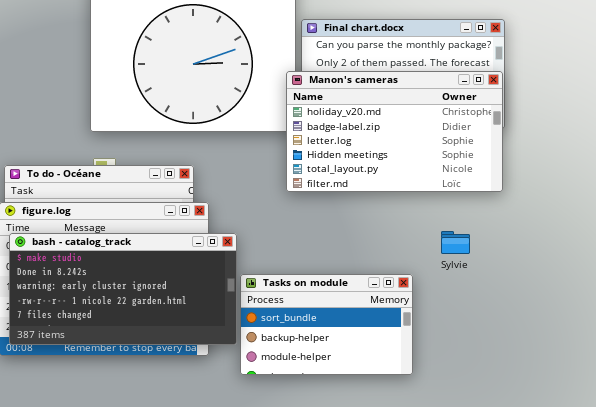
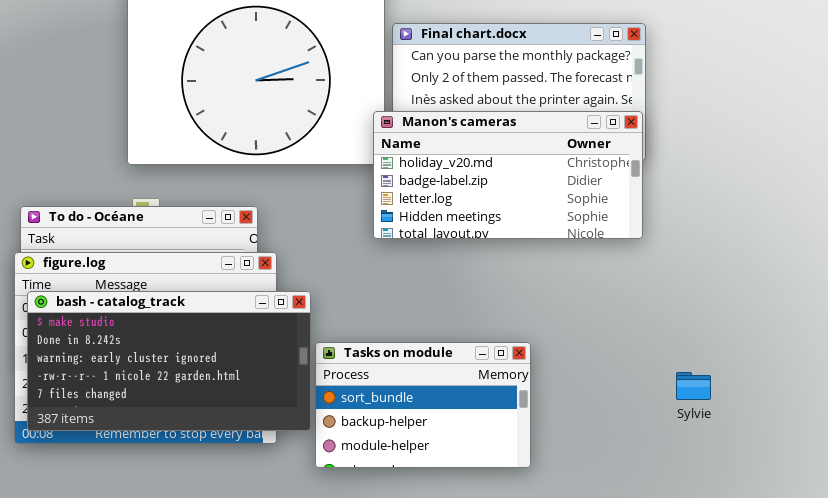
Manon's cameras: [286,71,503,192] -> [373,111,643,239], resized
Sylvie: [441,231,470,254] -> [676,372,711,400], moved

